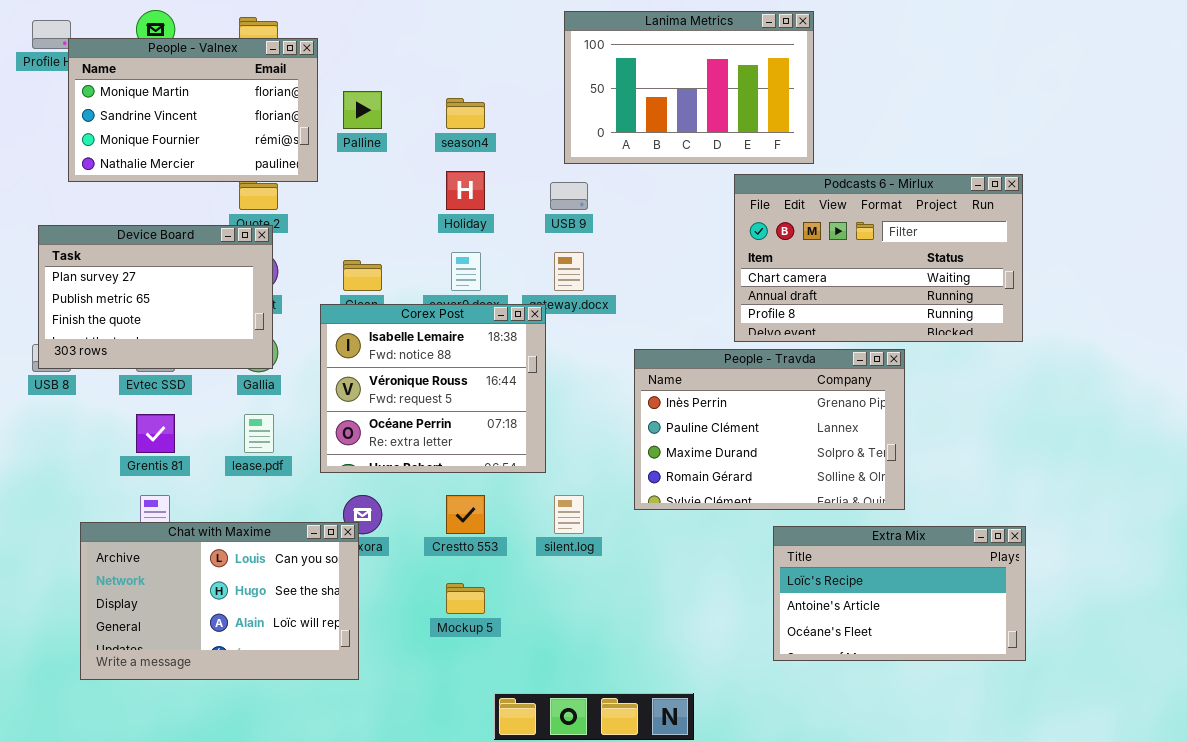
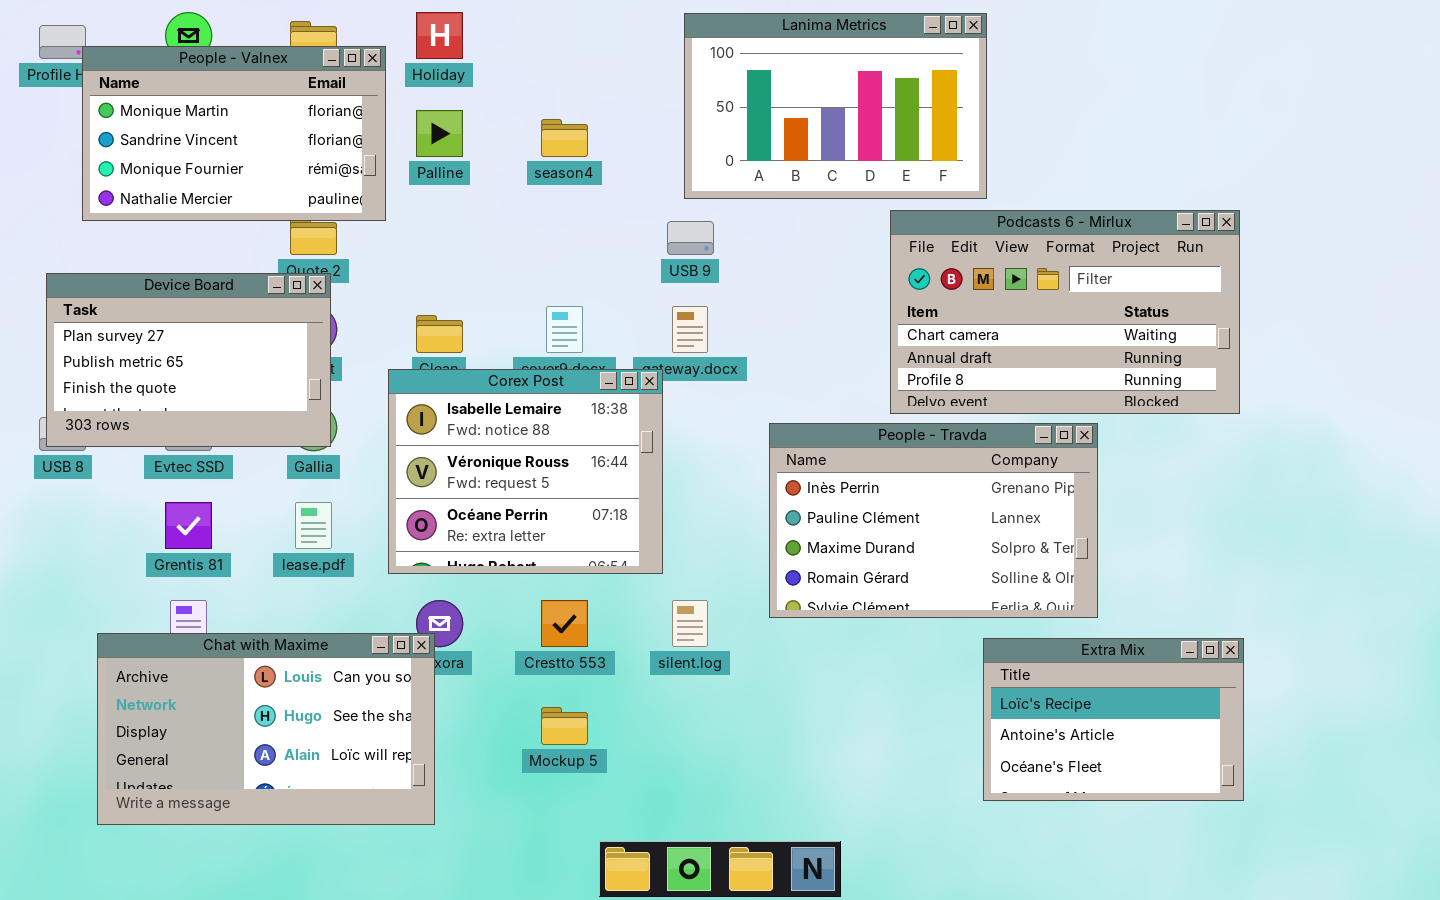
Holiday: [446,171,485,210] -> [416,12,463,59], moved
Extra Mix: [773,526,1026,661] -> [983,638,1244,801], resized

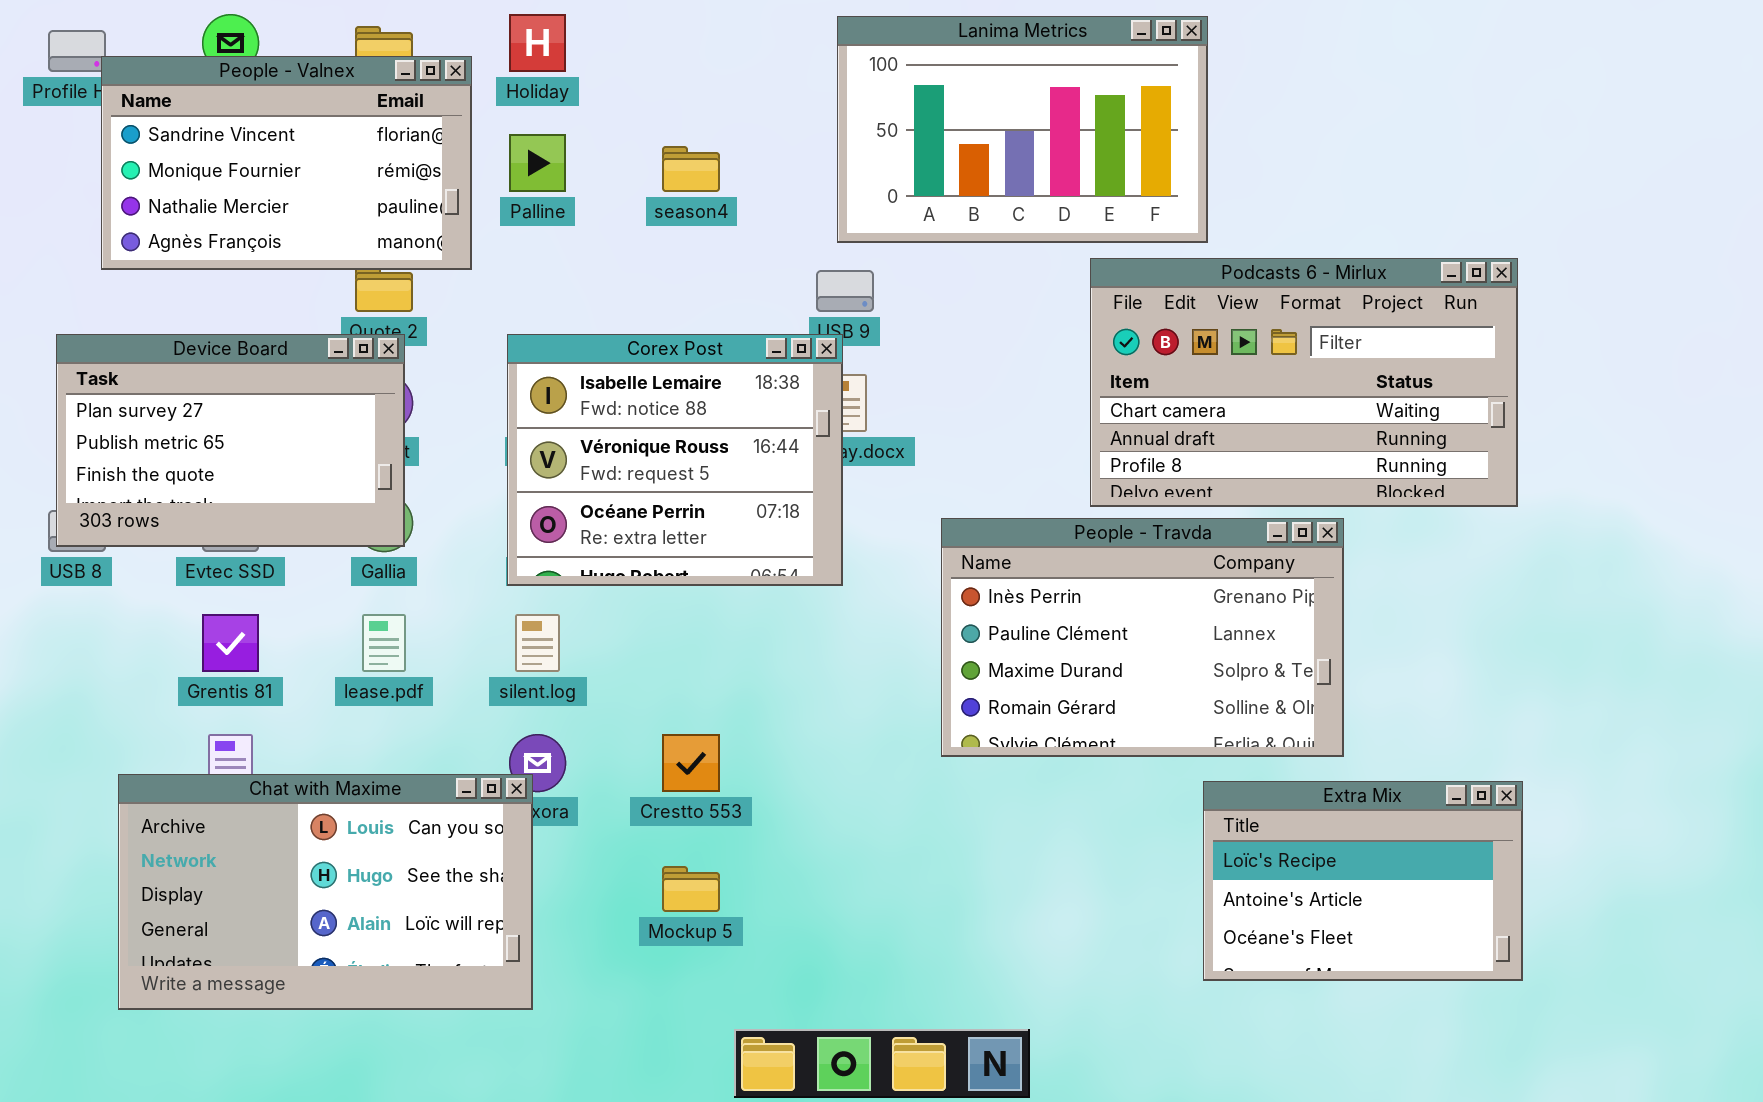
People - Valnex: [82,46,386,221] -> [101,56,472,270], scrolled down 1 row
Corex Post: [388,369,663,574] -> [507,334,843,586], moved
silent.log: [672,600,708,647] -> [515,614,560,672], moved

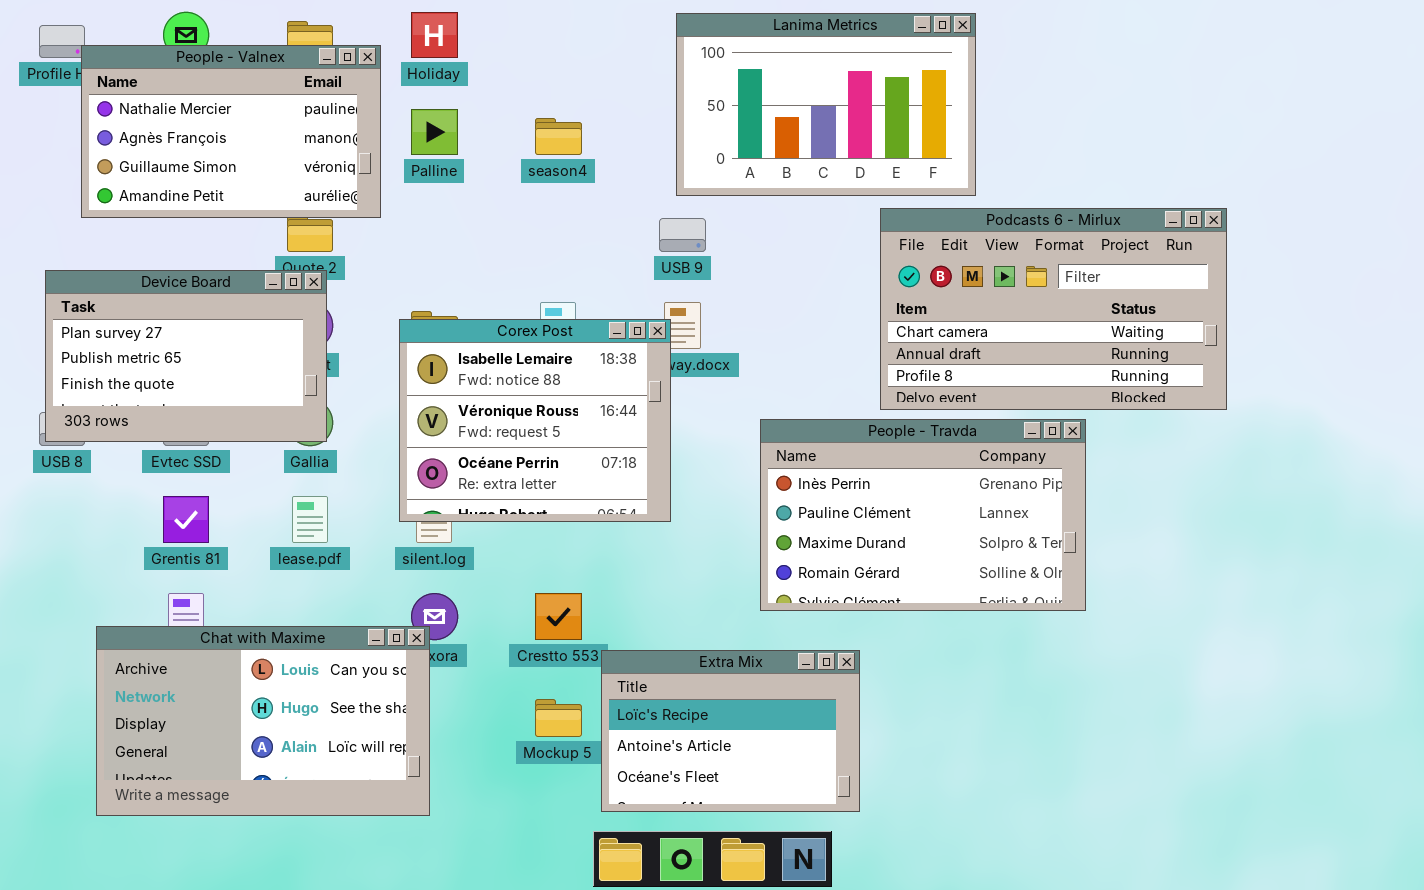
People - Valnex: [101,56,472,270] -> [81,45,381,218], scrolled down 2 rows
Corex Post: [507,334,843,586] -> [399,319,671,522], moved
Extra Mix: [1203,781,1523,981] -> [601,650,860,812], moved

